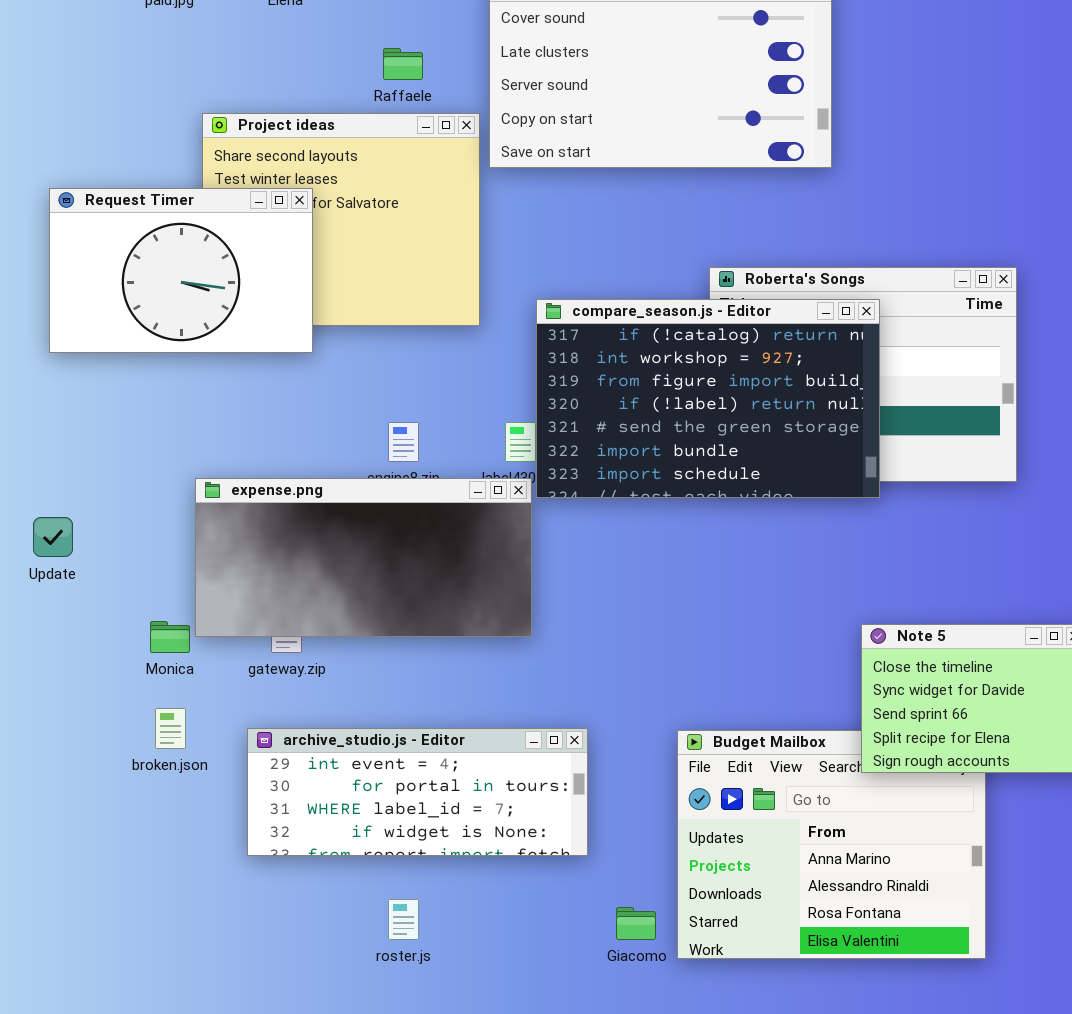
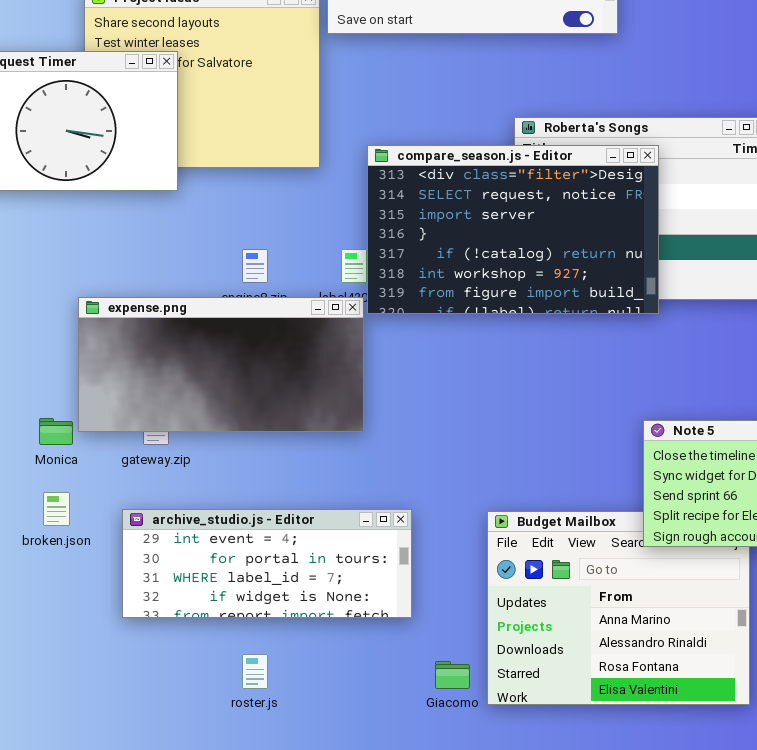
compare_season.js - Editor: [536,299,880,498] -> [367,145,659,314], scrolled up 4 rows

